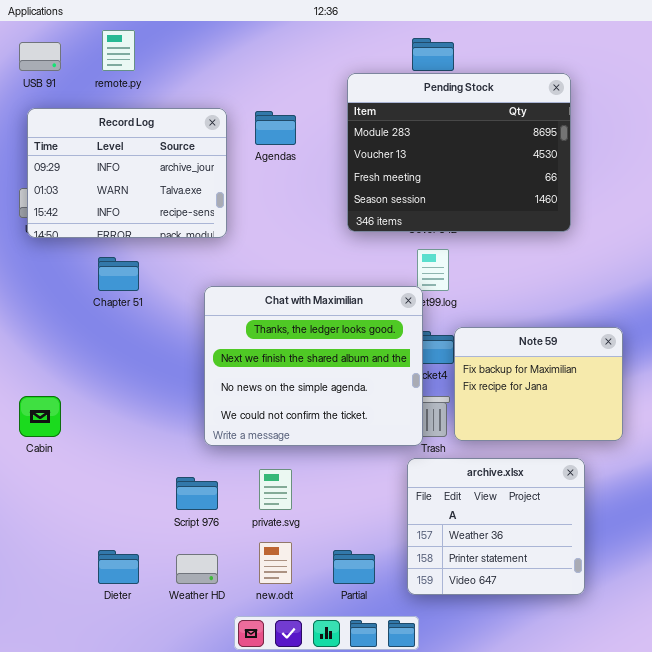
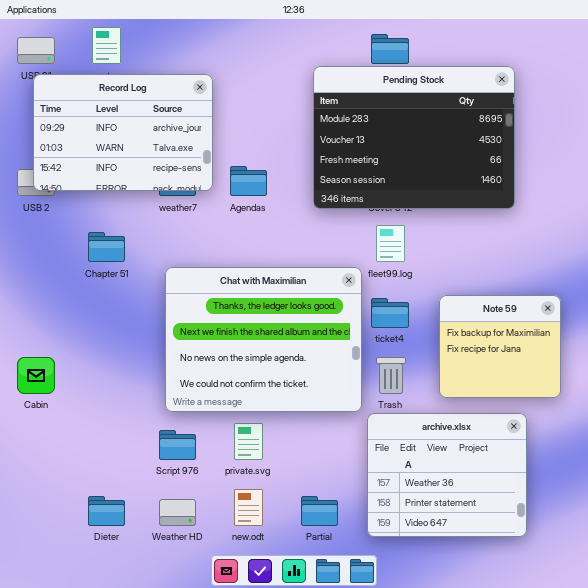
Record Log: [27,108,227,238] -> [33,74,213,191], moved
Agendas: [255,111,296,145] -> [230,166,267,196], moved
Chat with Maximilian: [204,286,423,446] -> [165,267,362,412], moved
Note 59: [454,327,623,441] -> [439,295,561,398], resized

